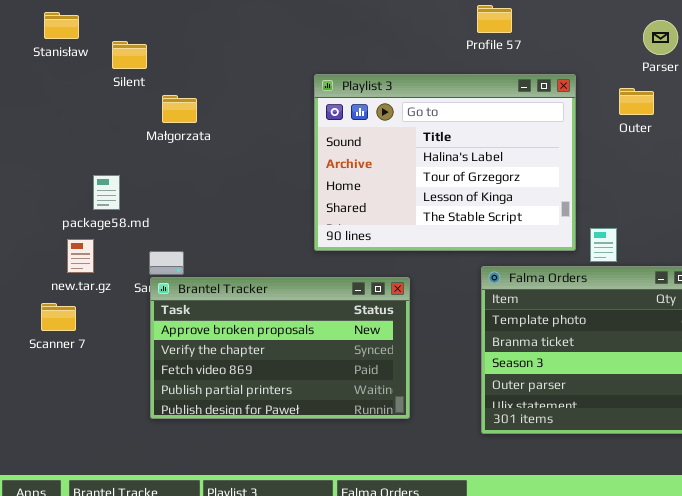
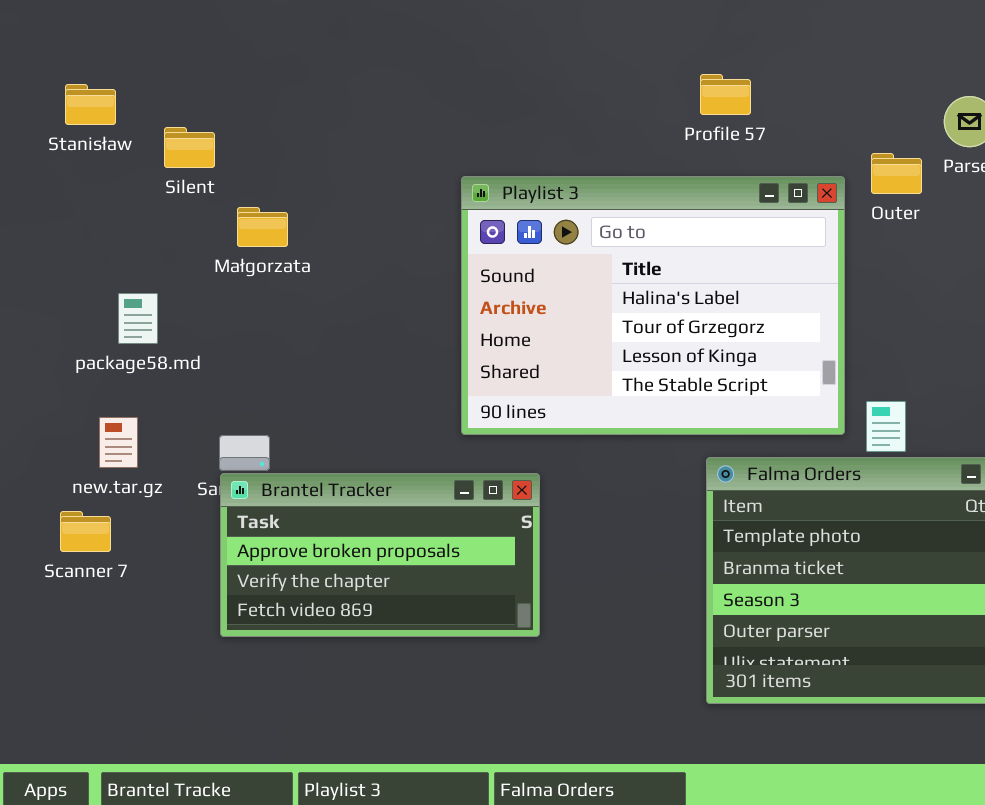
Outer: [619,88,654,115] -> [871,153,922,194], moved
package58.md: [93,175,120,210] -> [118,293,158,344], moved
Brantel Tracker: [150,277,410,419] -> [220,473,540,637], resized

